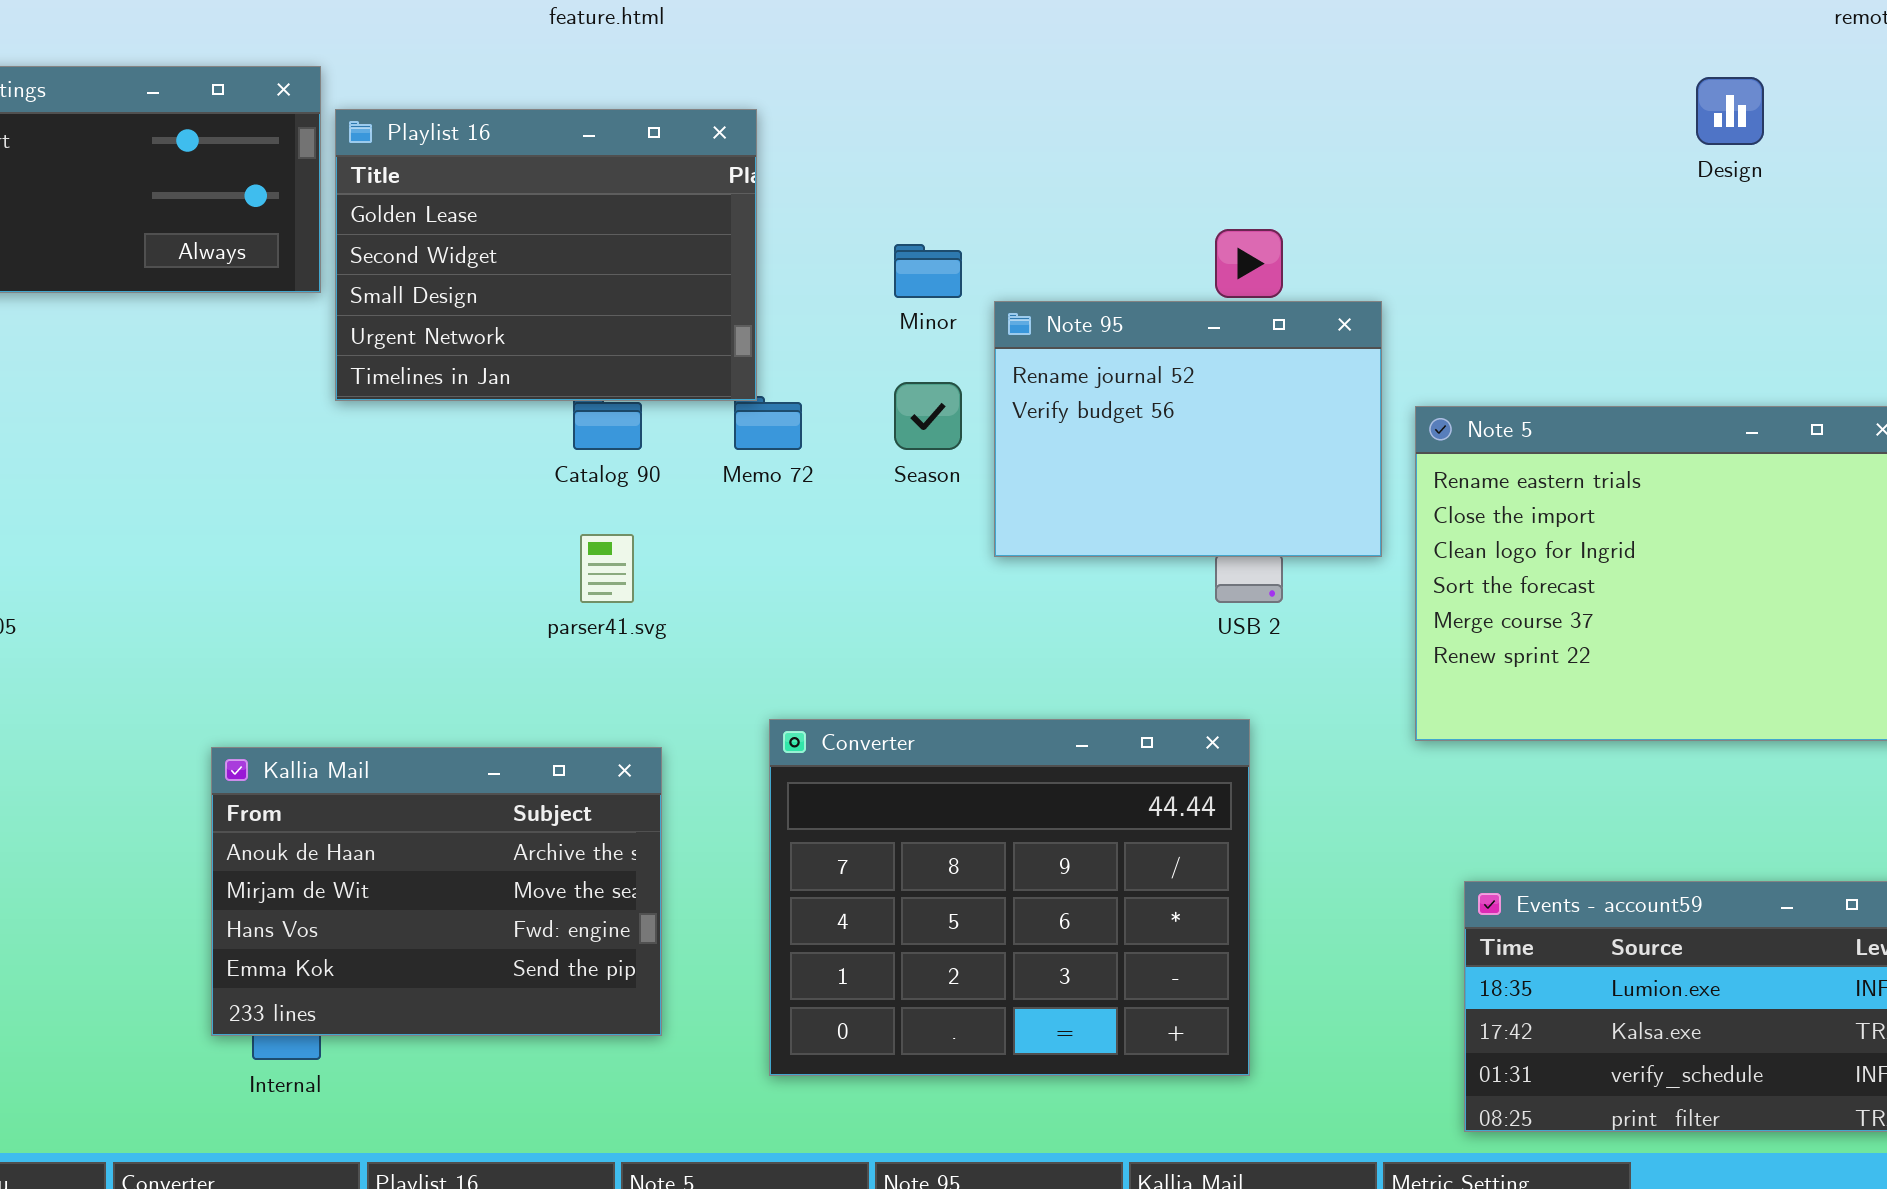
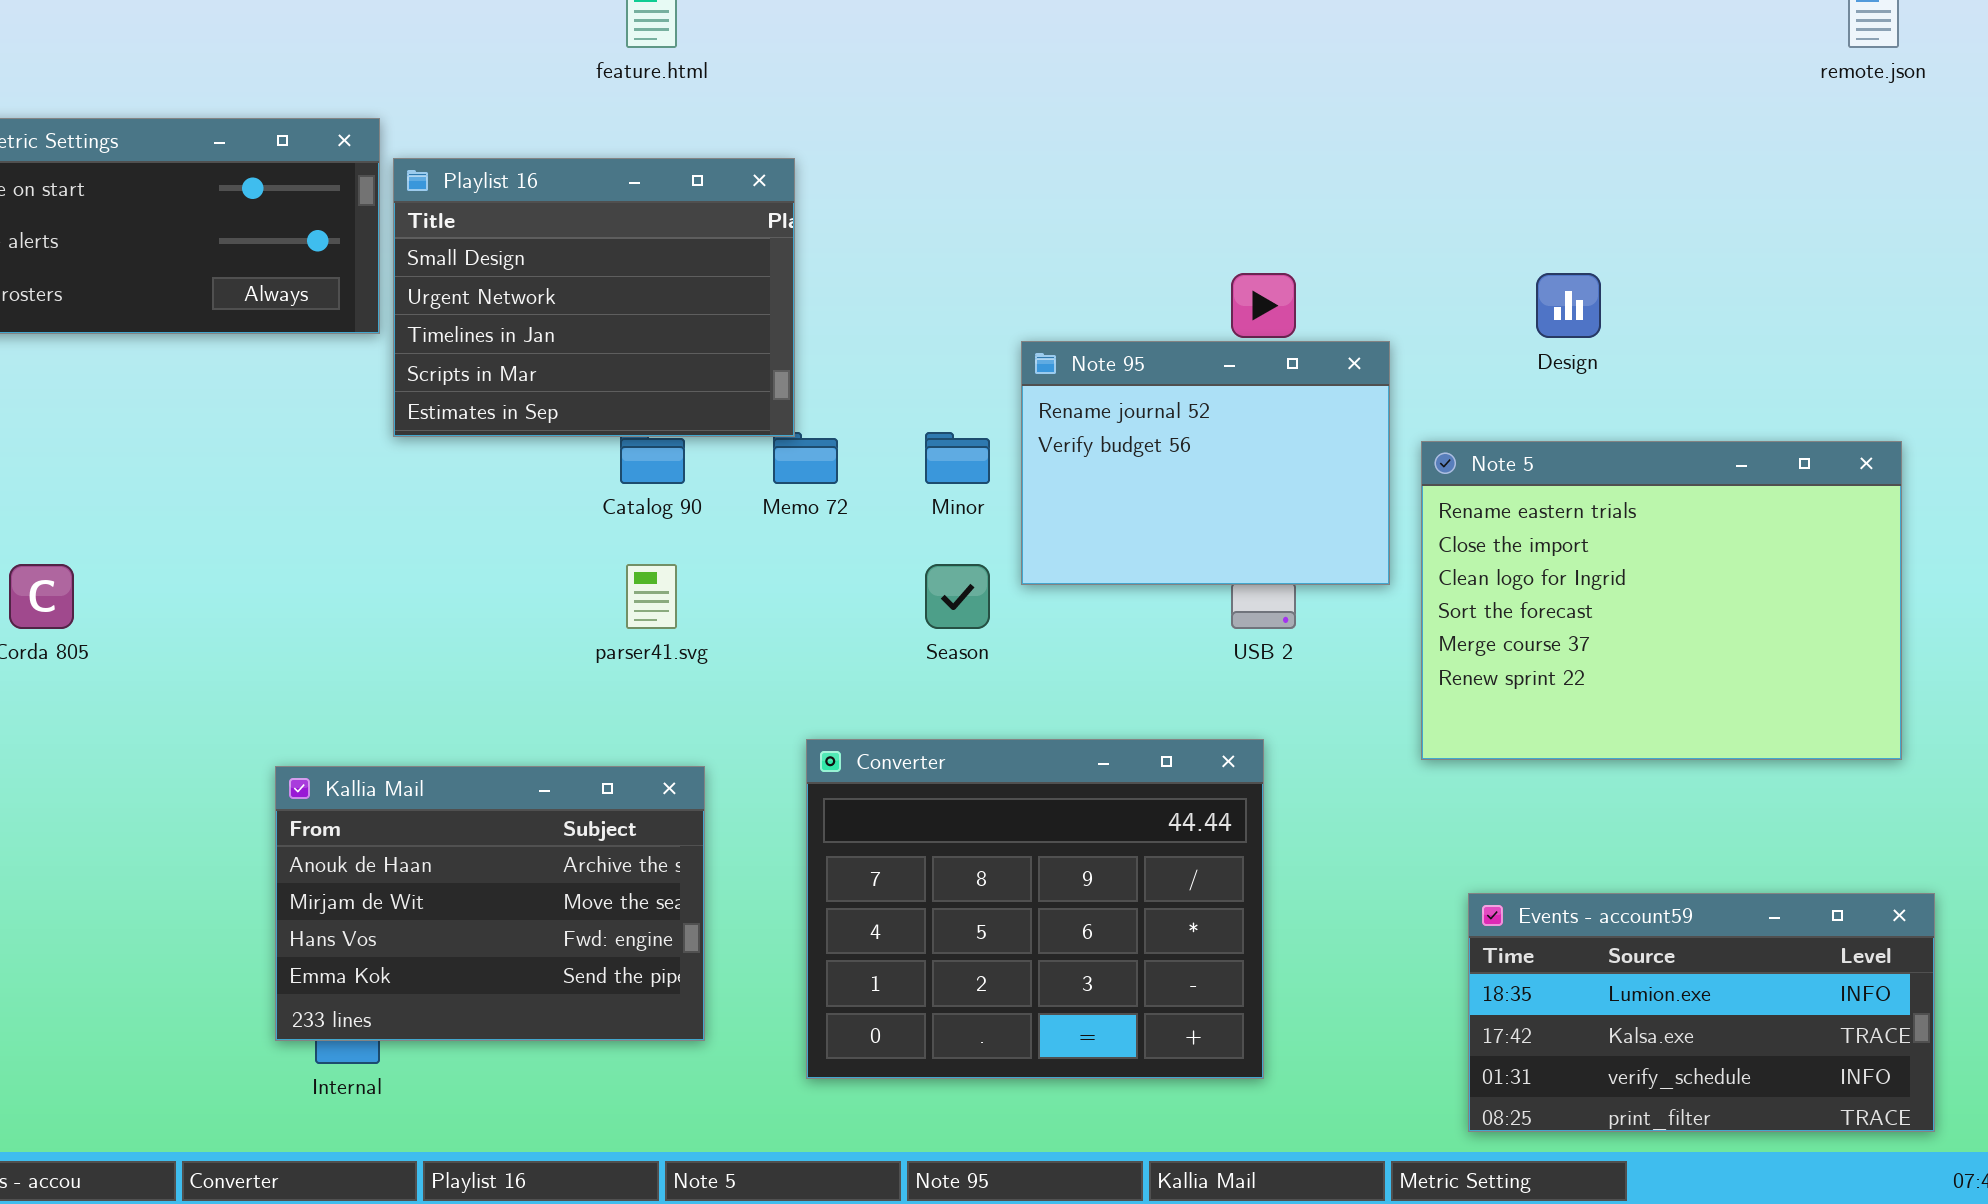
Design: [1696,77,1764,145] -> [1536,273,1601,338], moved
Playlist 16: [335,109,757,401] -> [393,158,795,437], scrolled down 2 rows
Minor: [894,244,962,298] -> [925,432,990,484], moved
Season: [894,382,962,450] -> [925,564,990,629], moved

